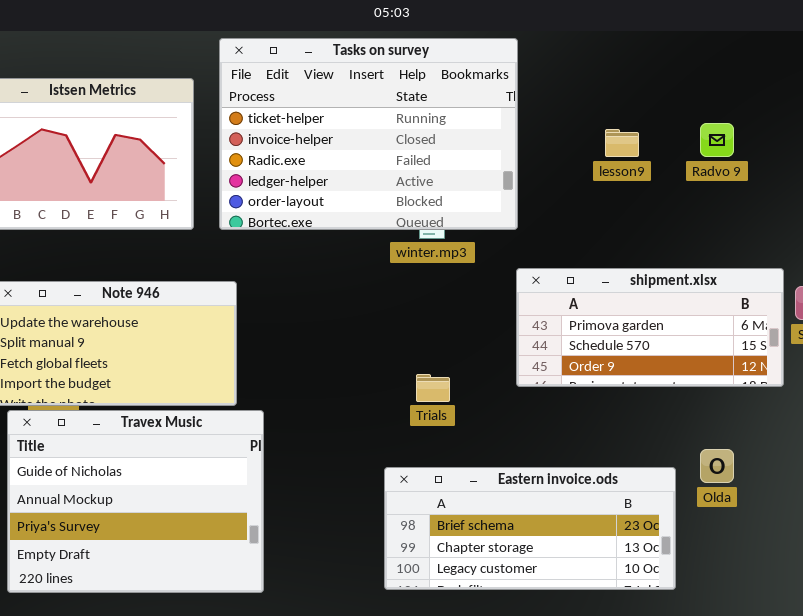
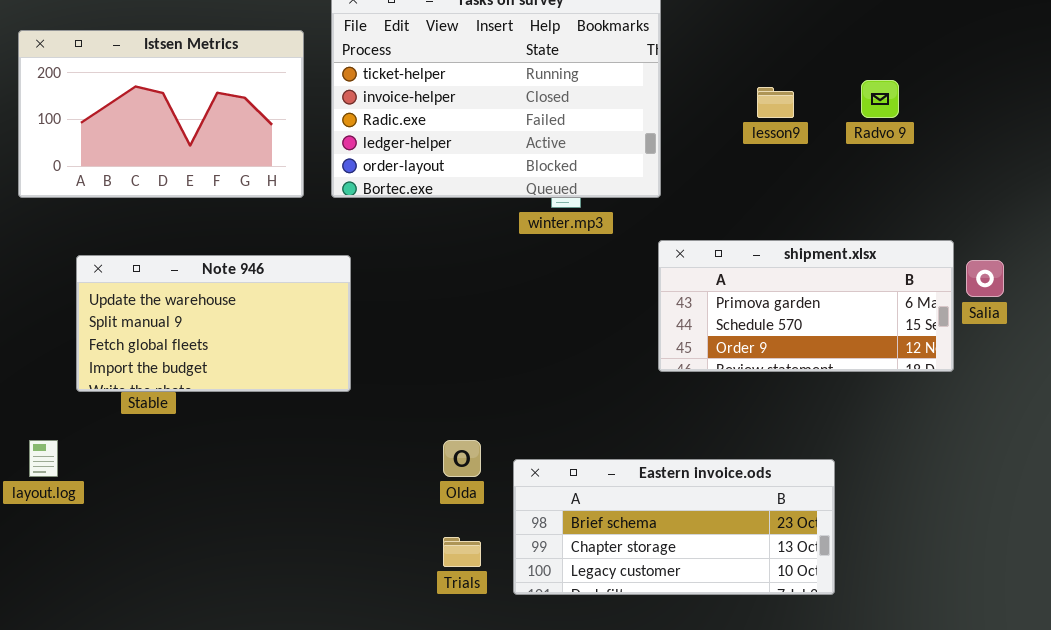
Trials: [416,374,450,402] -> [443,537,481,567], moved
Travex Music: [7,410,264,593] -> none, closed
Olda: [700,449,734,483] -> [443,440,481,477], moved

